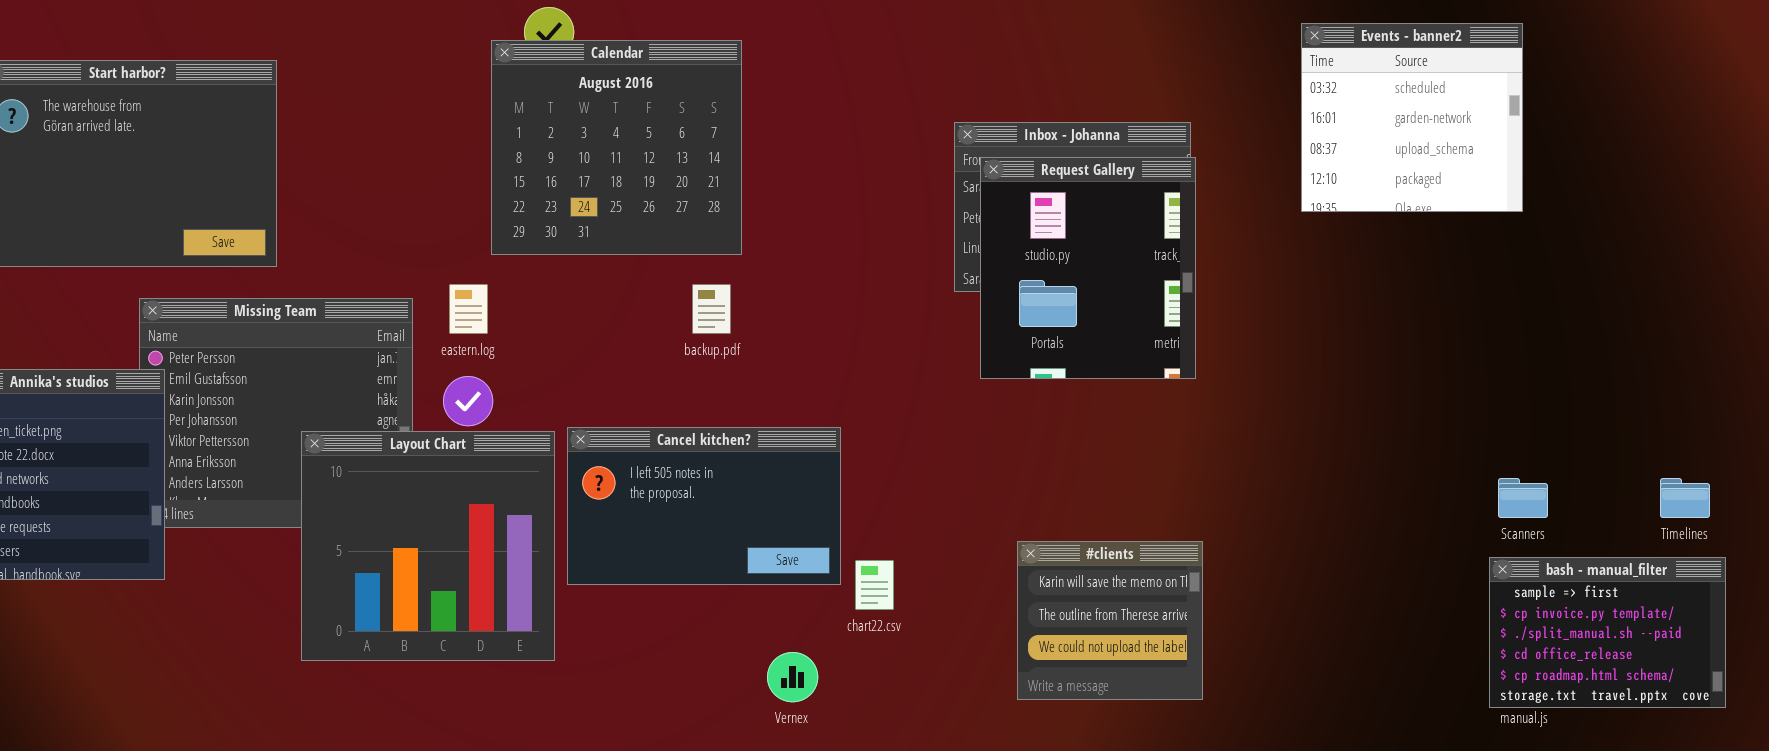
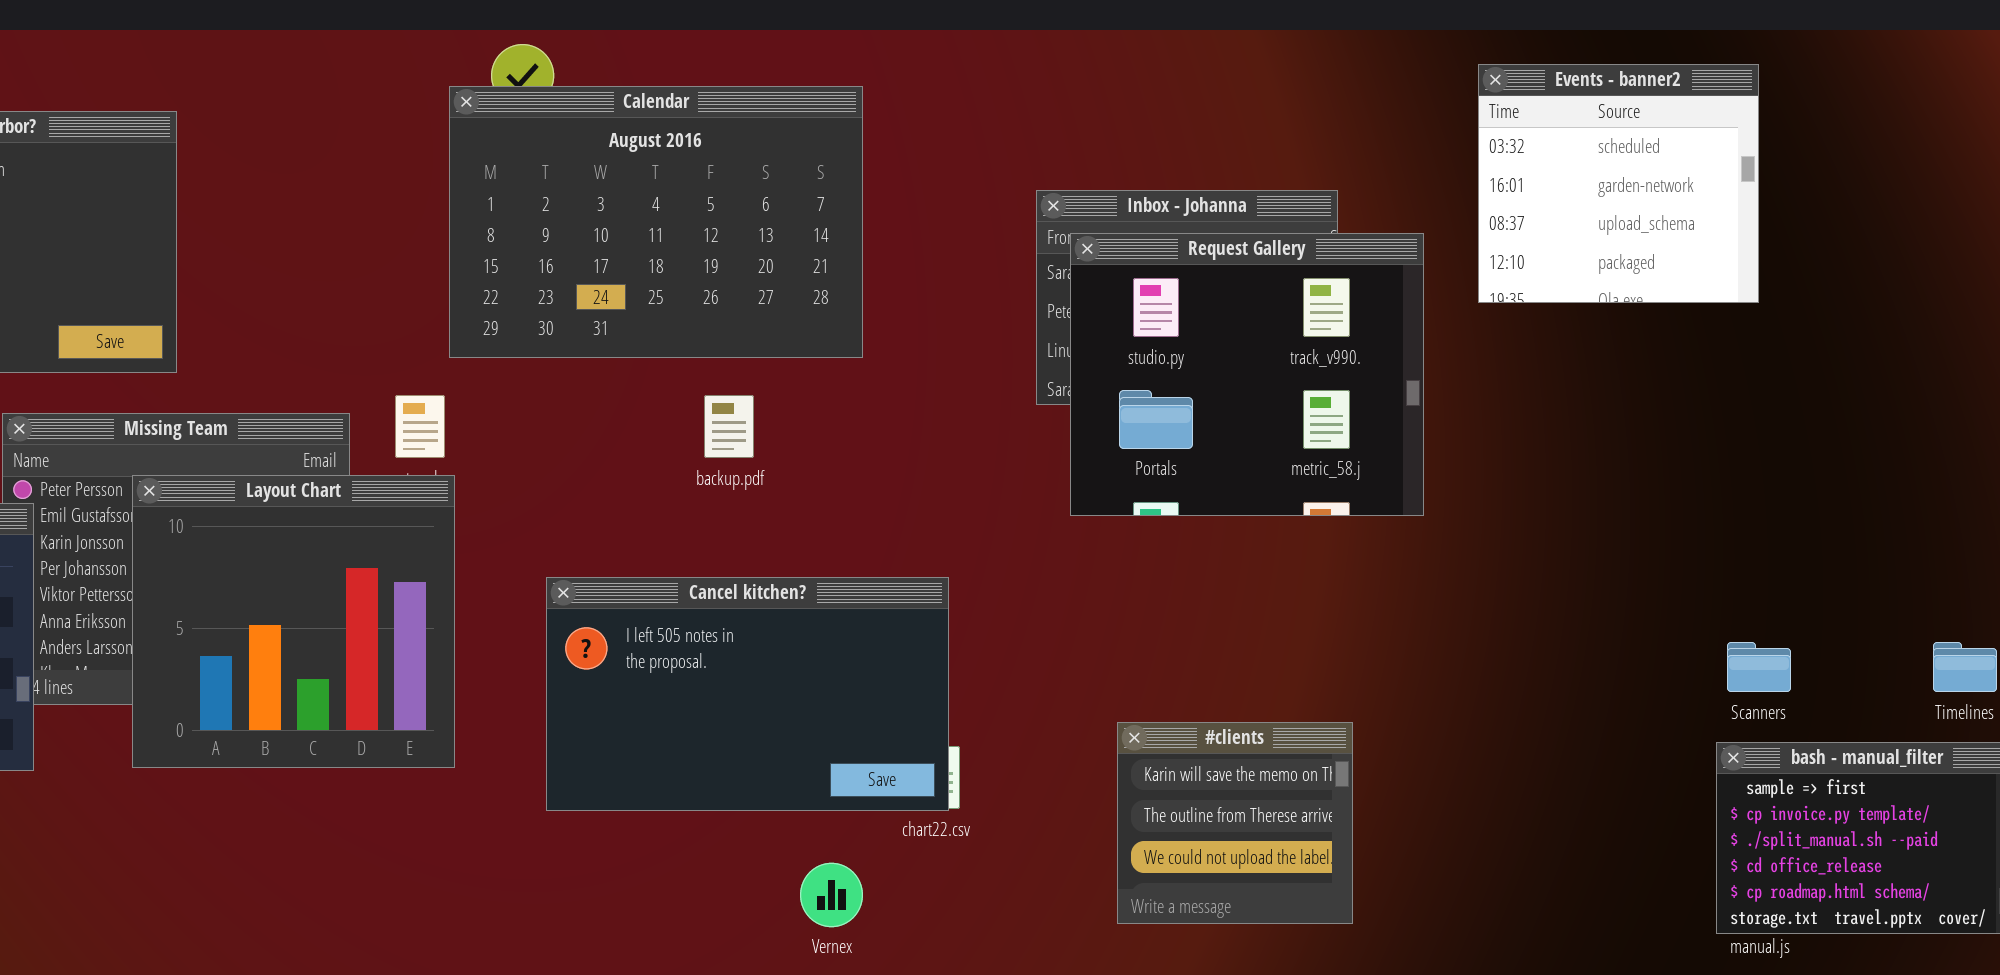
Calendar: [491,40,742,255] -> [449,86,863,358], resized
Request Gallery: [980,157,1196,379] -> [1070,233,1424,516], resized
Cancel kitchen?: [567,427,841,585] -> [546,577,949,811], resized
Layout Chart: [301,431,555,661] -> [132,475,455,768], moved

